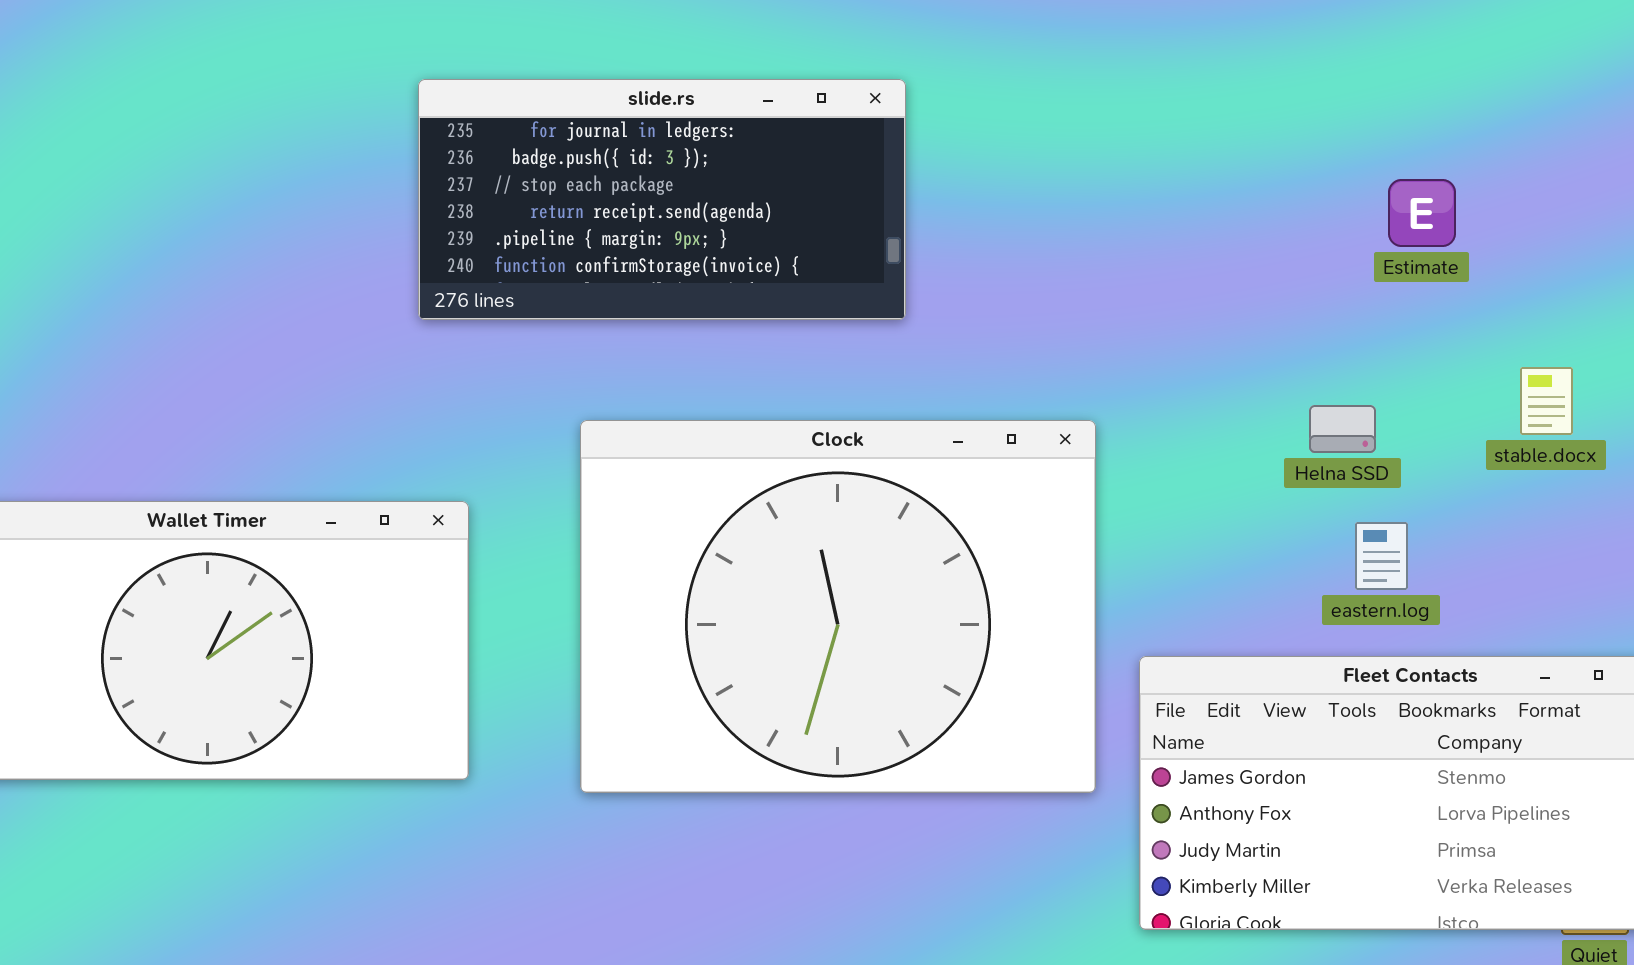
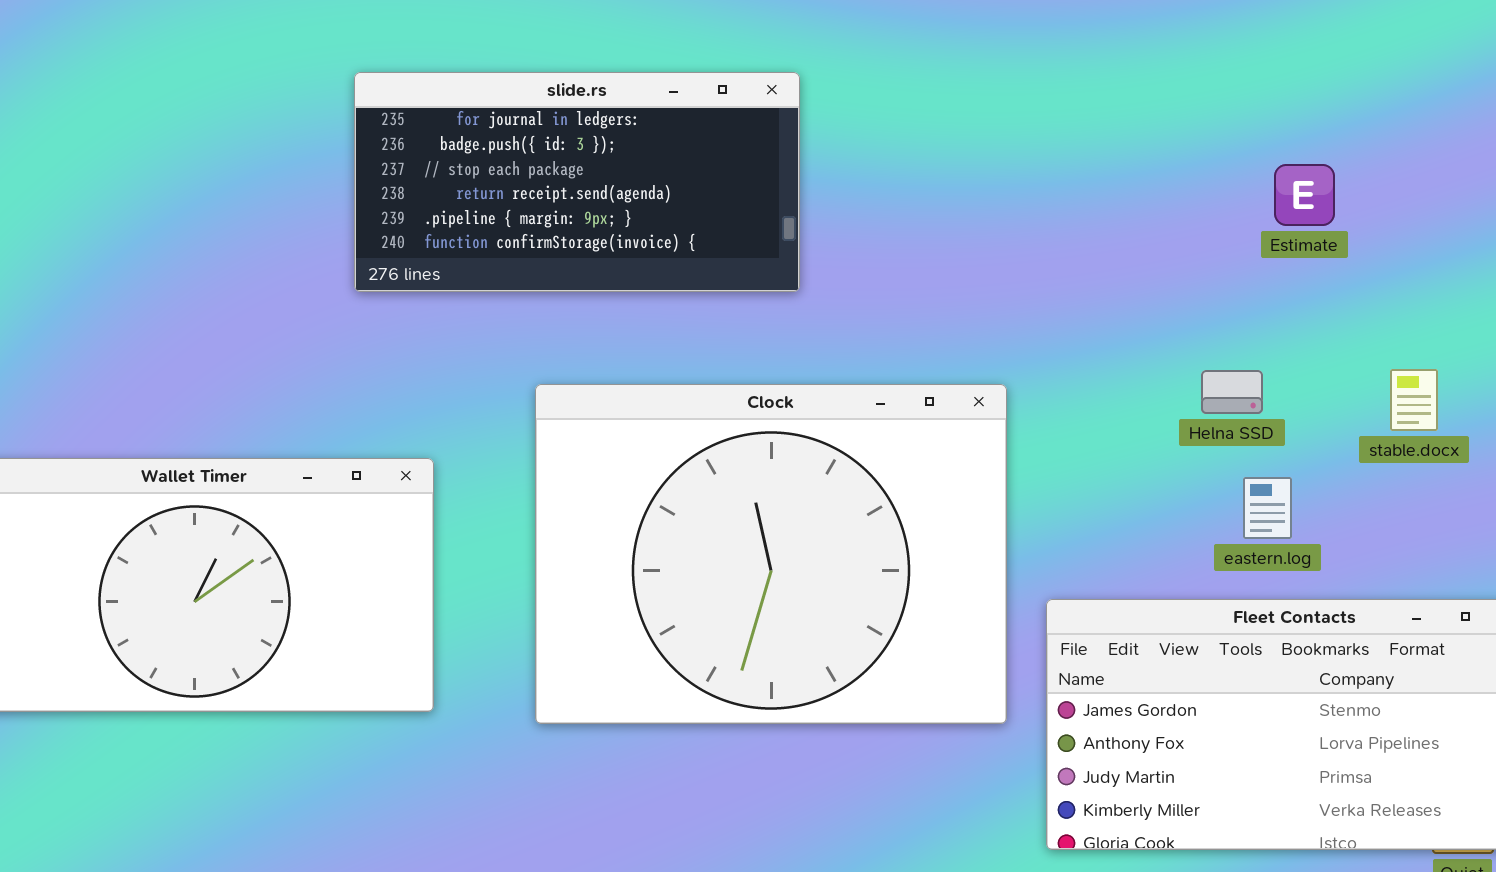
slide.rs: [418,79,906,320] -> [354,72,800,292], moved
stable.docx: [1520,367,1573,435] -> [1390,369,1438,431], moved

